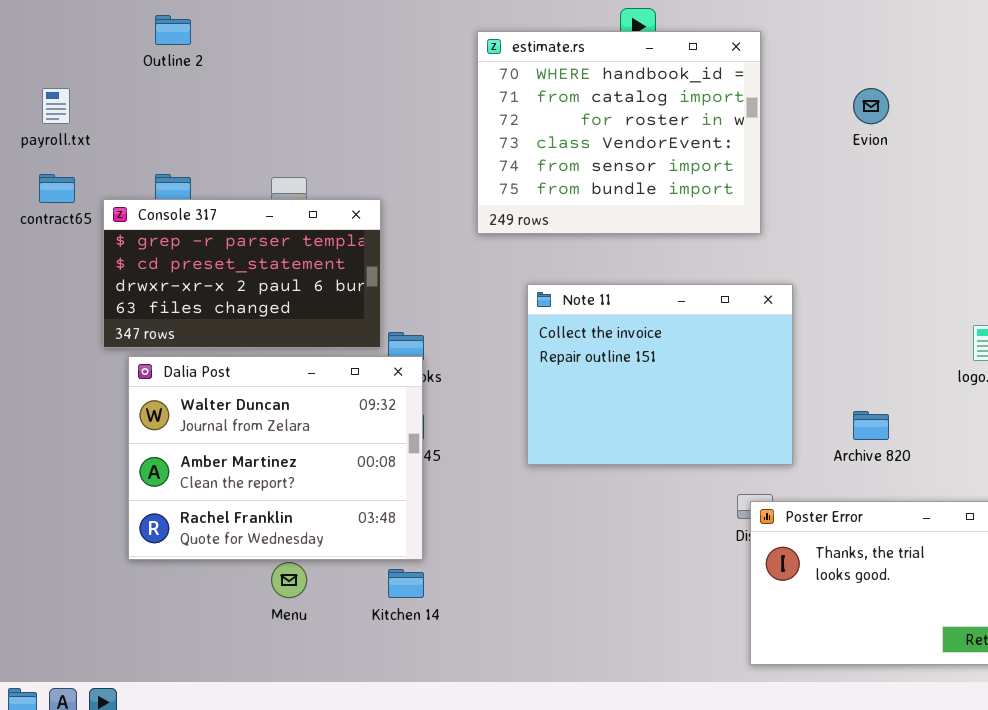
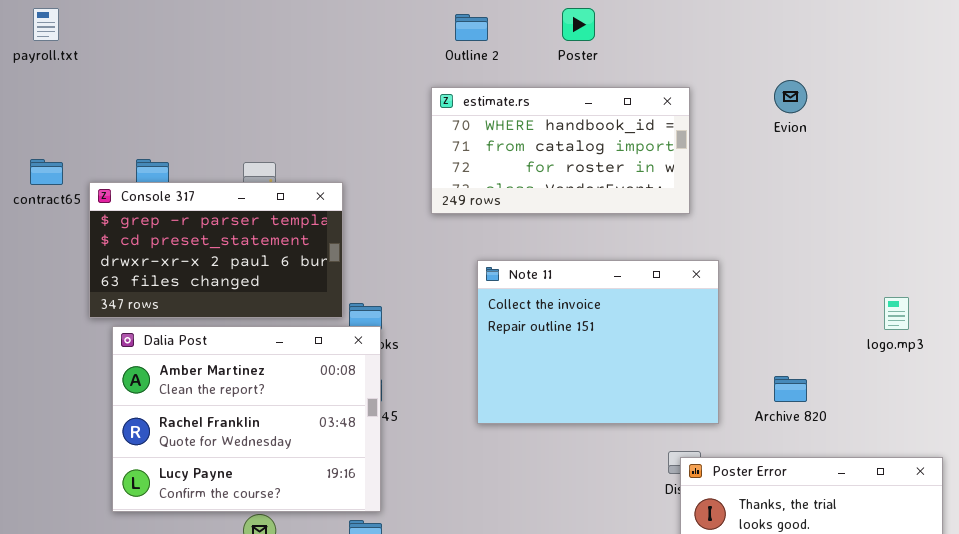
Outline 2: [155,15,191,45] -> [455,14,488,41], moved
estimate.rs: [477,31,761,234] -> [431,87,690,214], resized
payroll.txt: [42,88,70,124] -> [33,8,59,41], moved
Dalia Post: [128,356,423,560] -> [112,326,381,512], scrolled down 1 row

